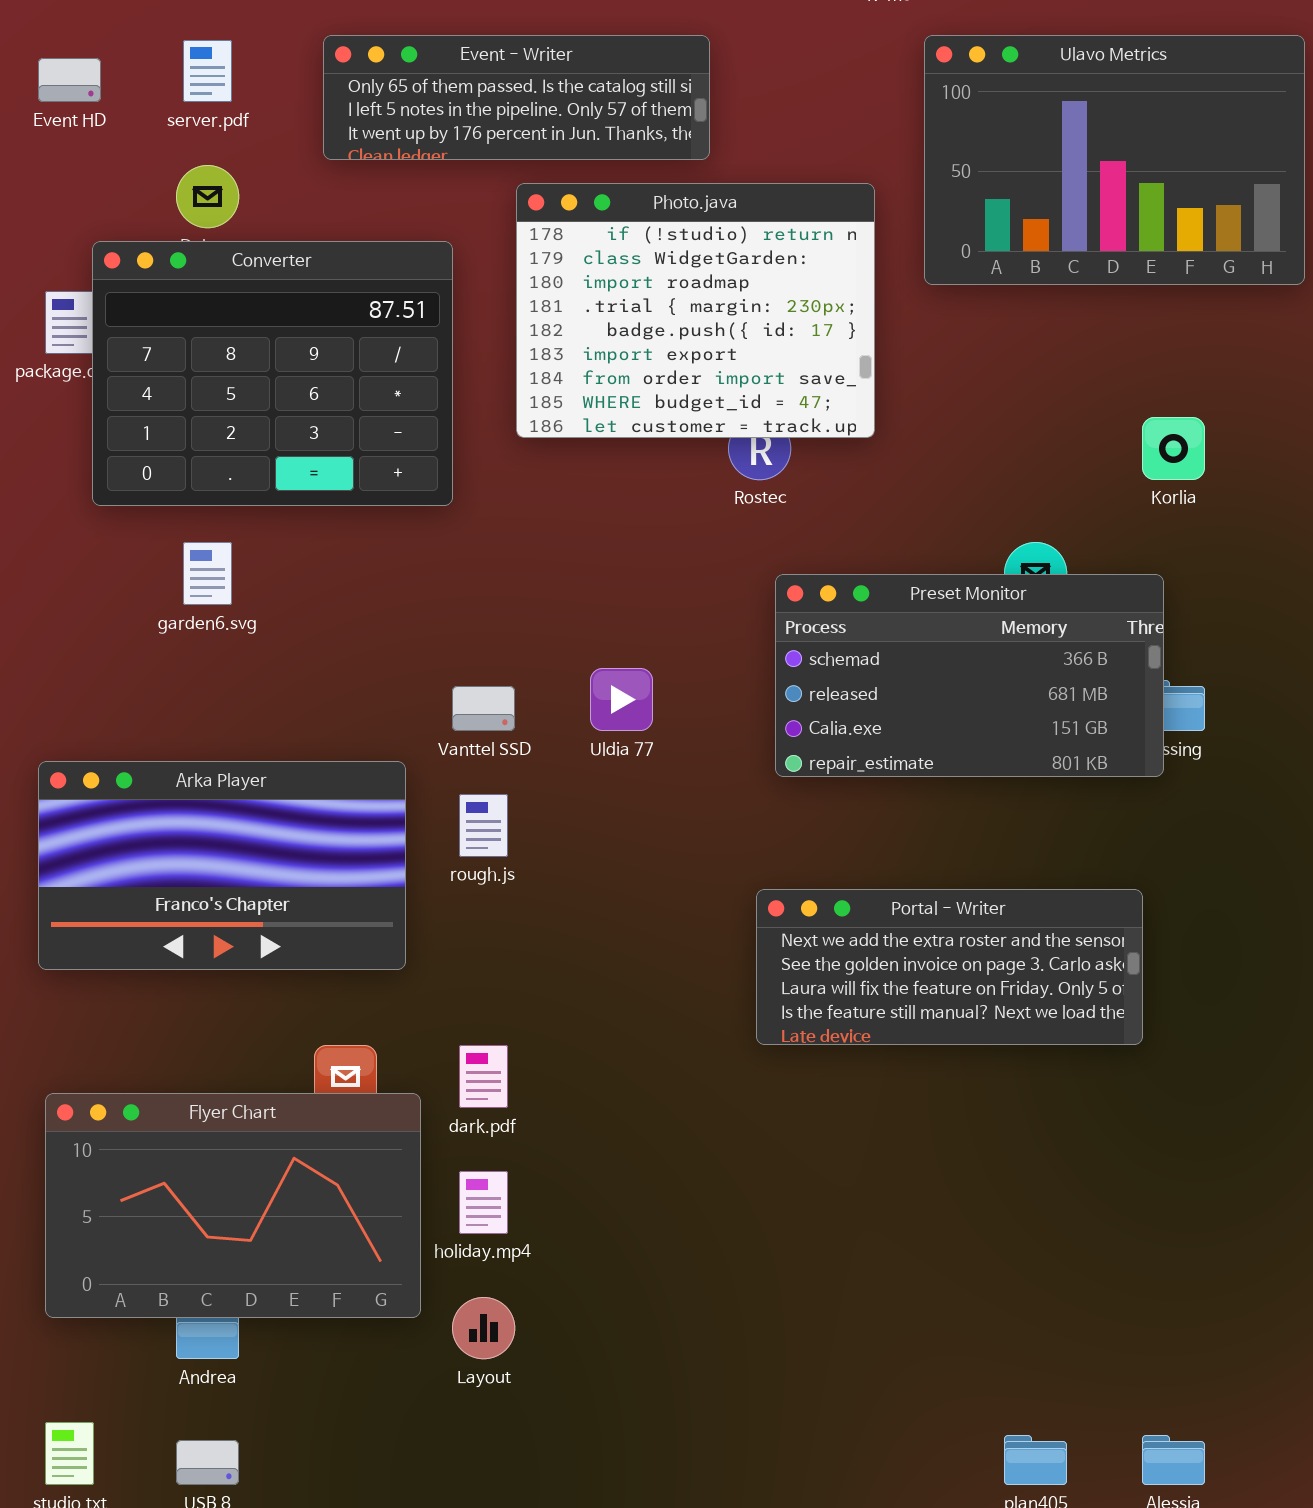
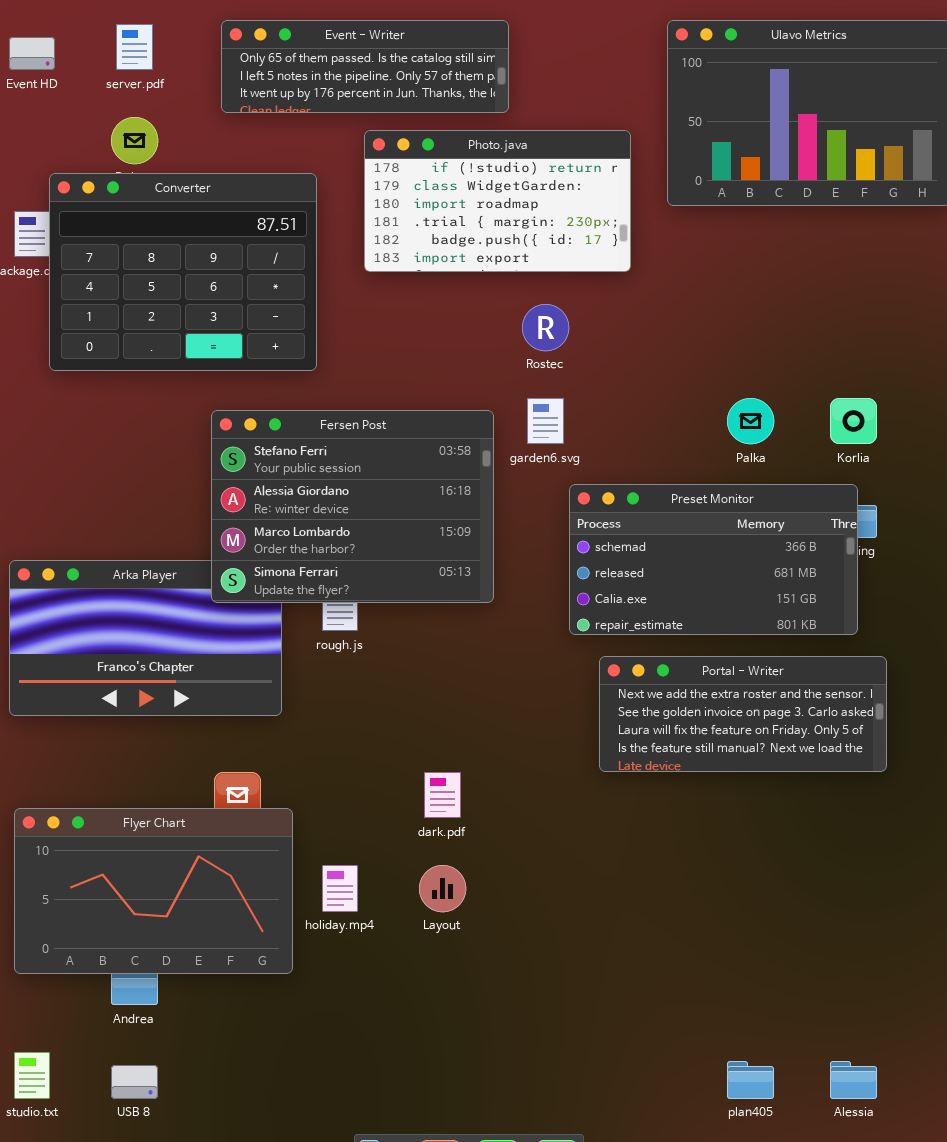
Photo.java: [516,183,875,438] -> [364,130,631,272], resized
Korlia: [1142,417,1205,480] -> [830,398,877,444], moved
garden6.svg: [183,542,232,605] -> [527,398,564,444], moved
Fersen Post: none -> [211,410,494,603], opened
Preset Monitor: [775,574,1164,777] -> [569,484,858,635], moved
Portal - Writer: [756,889,1143,1045] -> [599,656,887,772], moved
dark.pdf: [459,1045,508,1108] -> [424,772,461,818], moved
Layout: [452,1297,515,1359] -> [419,865,466,912], moved

